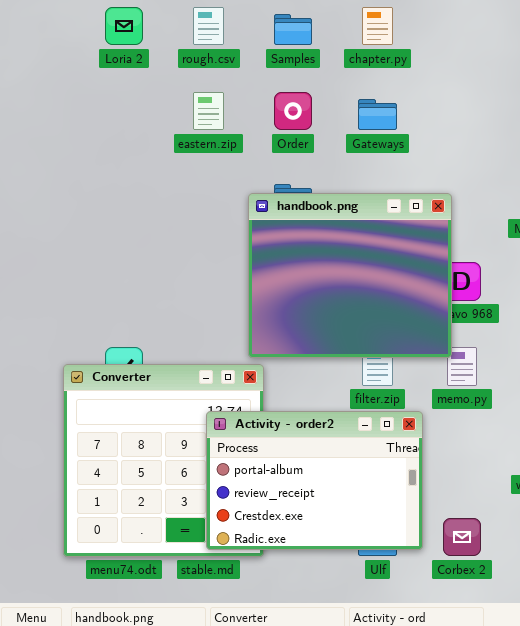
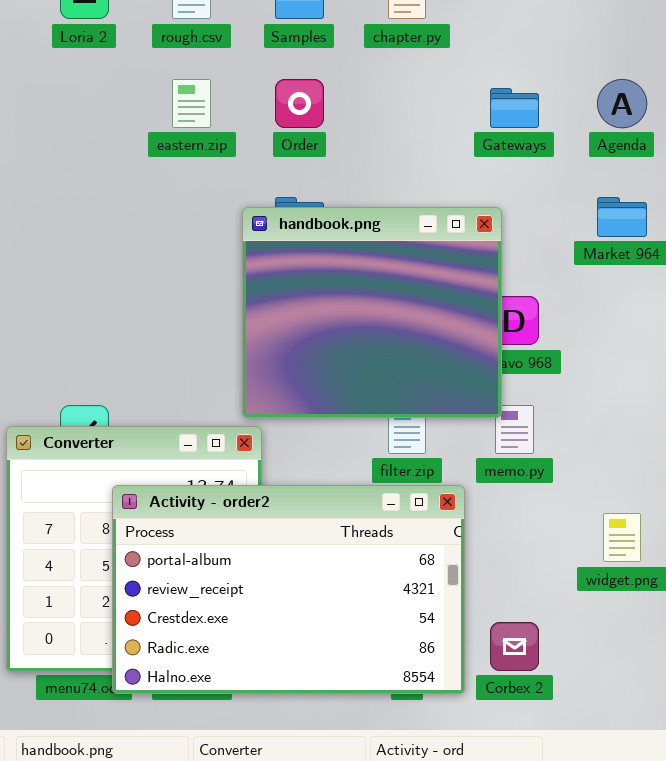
Gateways: [358,99,397,130] -> [490,88,539,128], moved
Activity - order2: [206,411,423,550] -> [112,485,465,694], resized

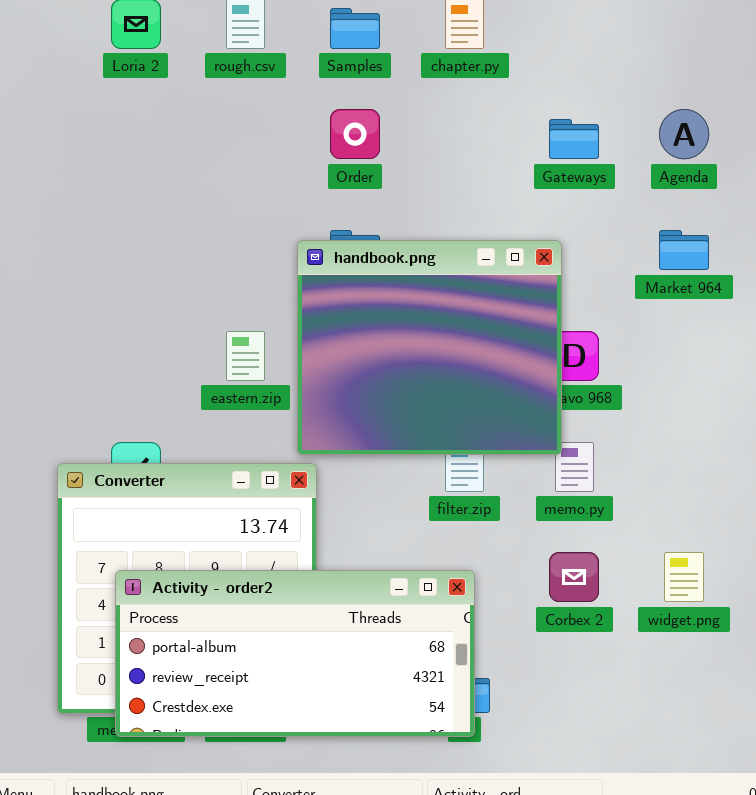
eastern.zip: [172,79,211,128] -> [226,331,265,381], moved
Activity - order2: [112,485,465,694] -> [115,570,475,737], moved, resized
Corbex 2: [490,622,539,671] -> [549,552,599,602], moved

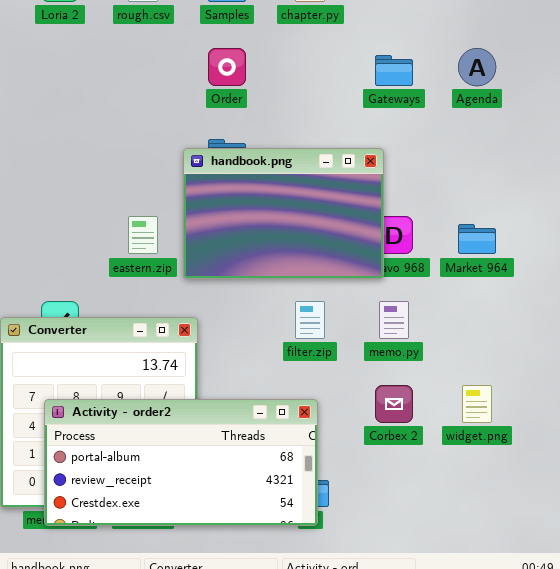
Market 964: [659,230,709,270] -> [458,224,496,254], moved
handbook.png: [297,240,562,455] -> [183,148,384,279], resized

